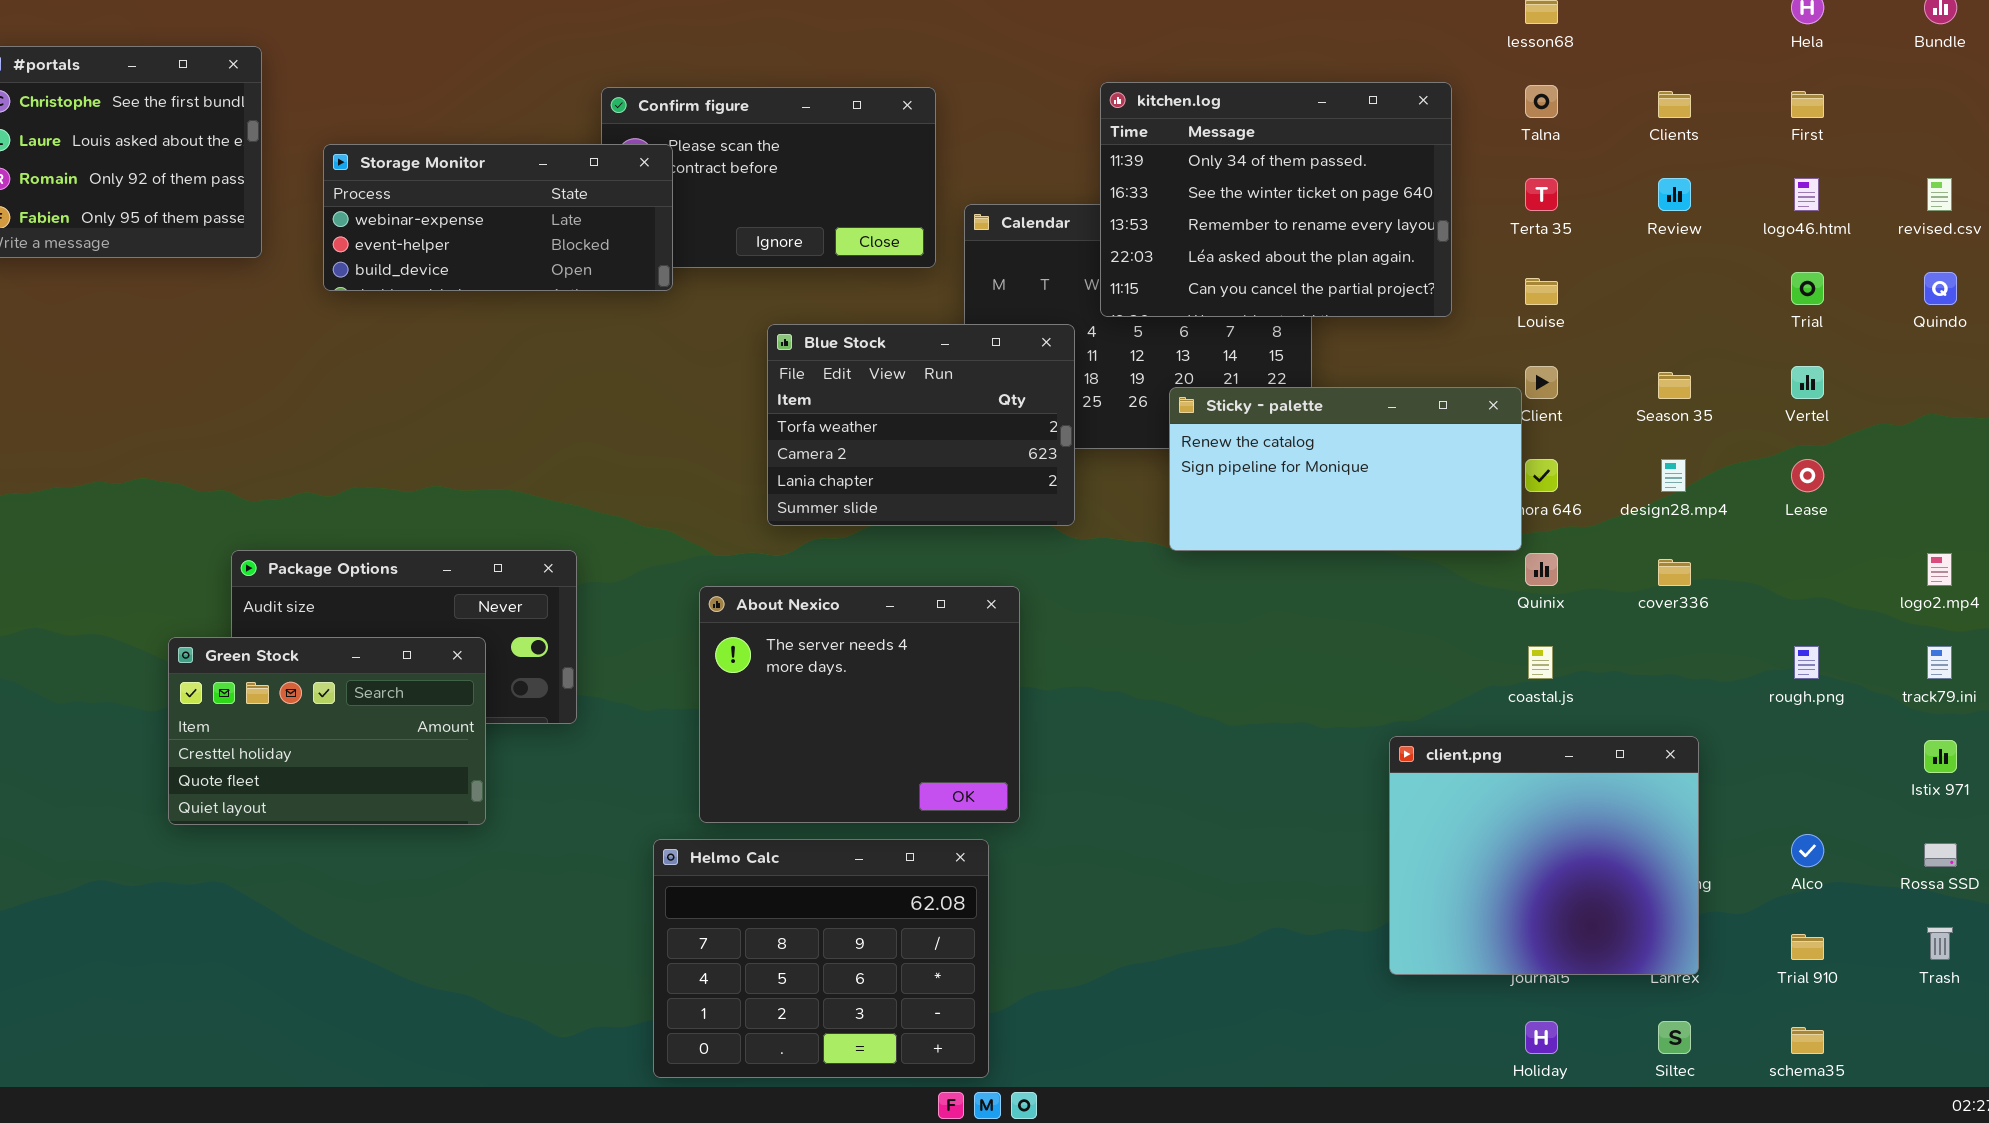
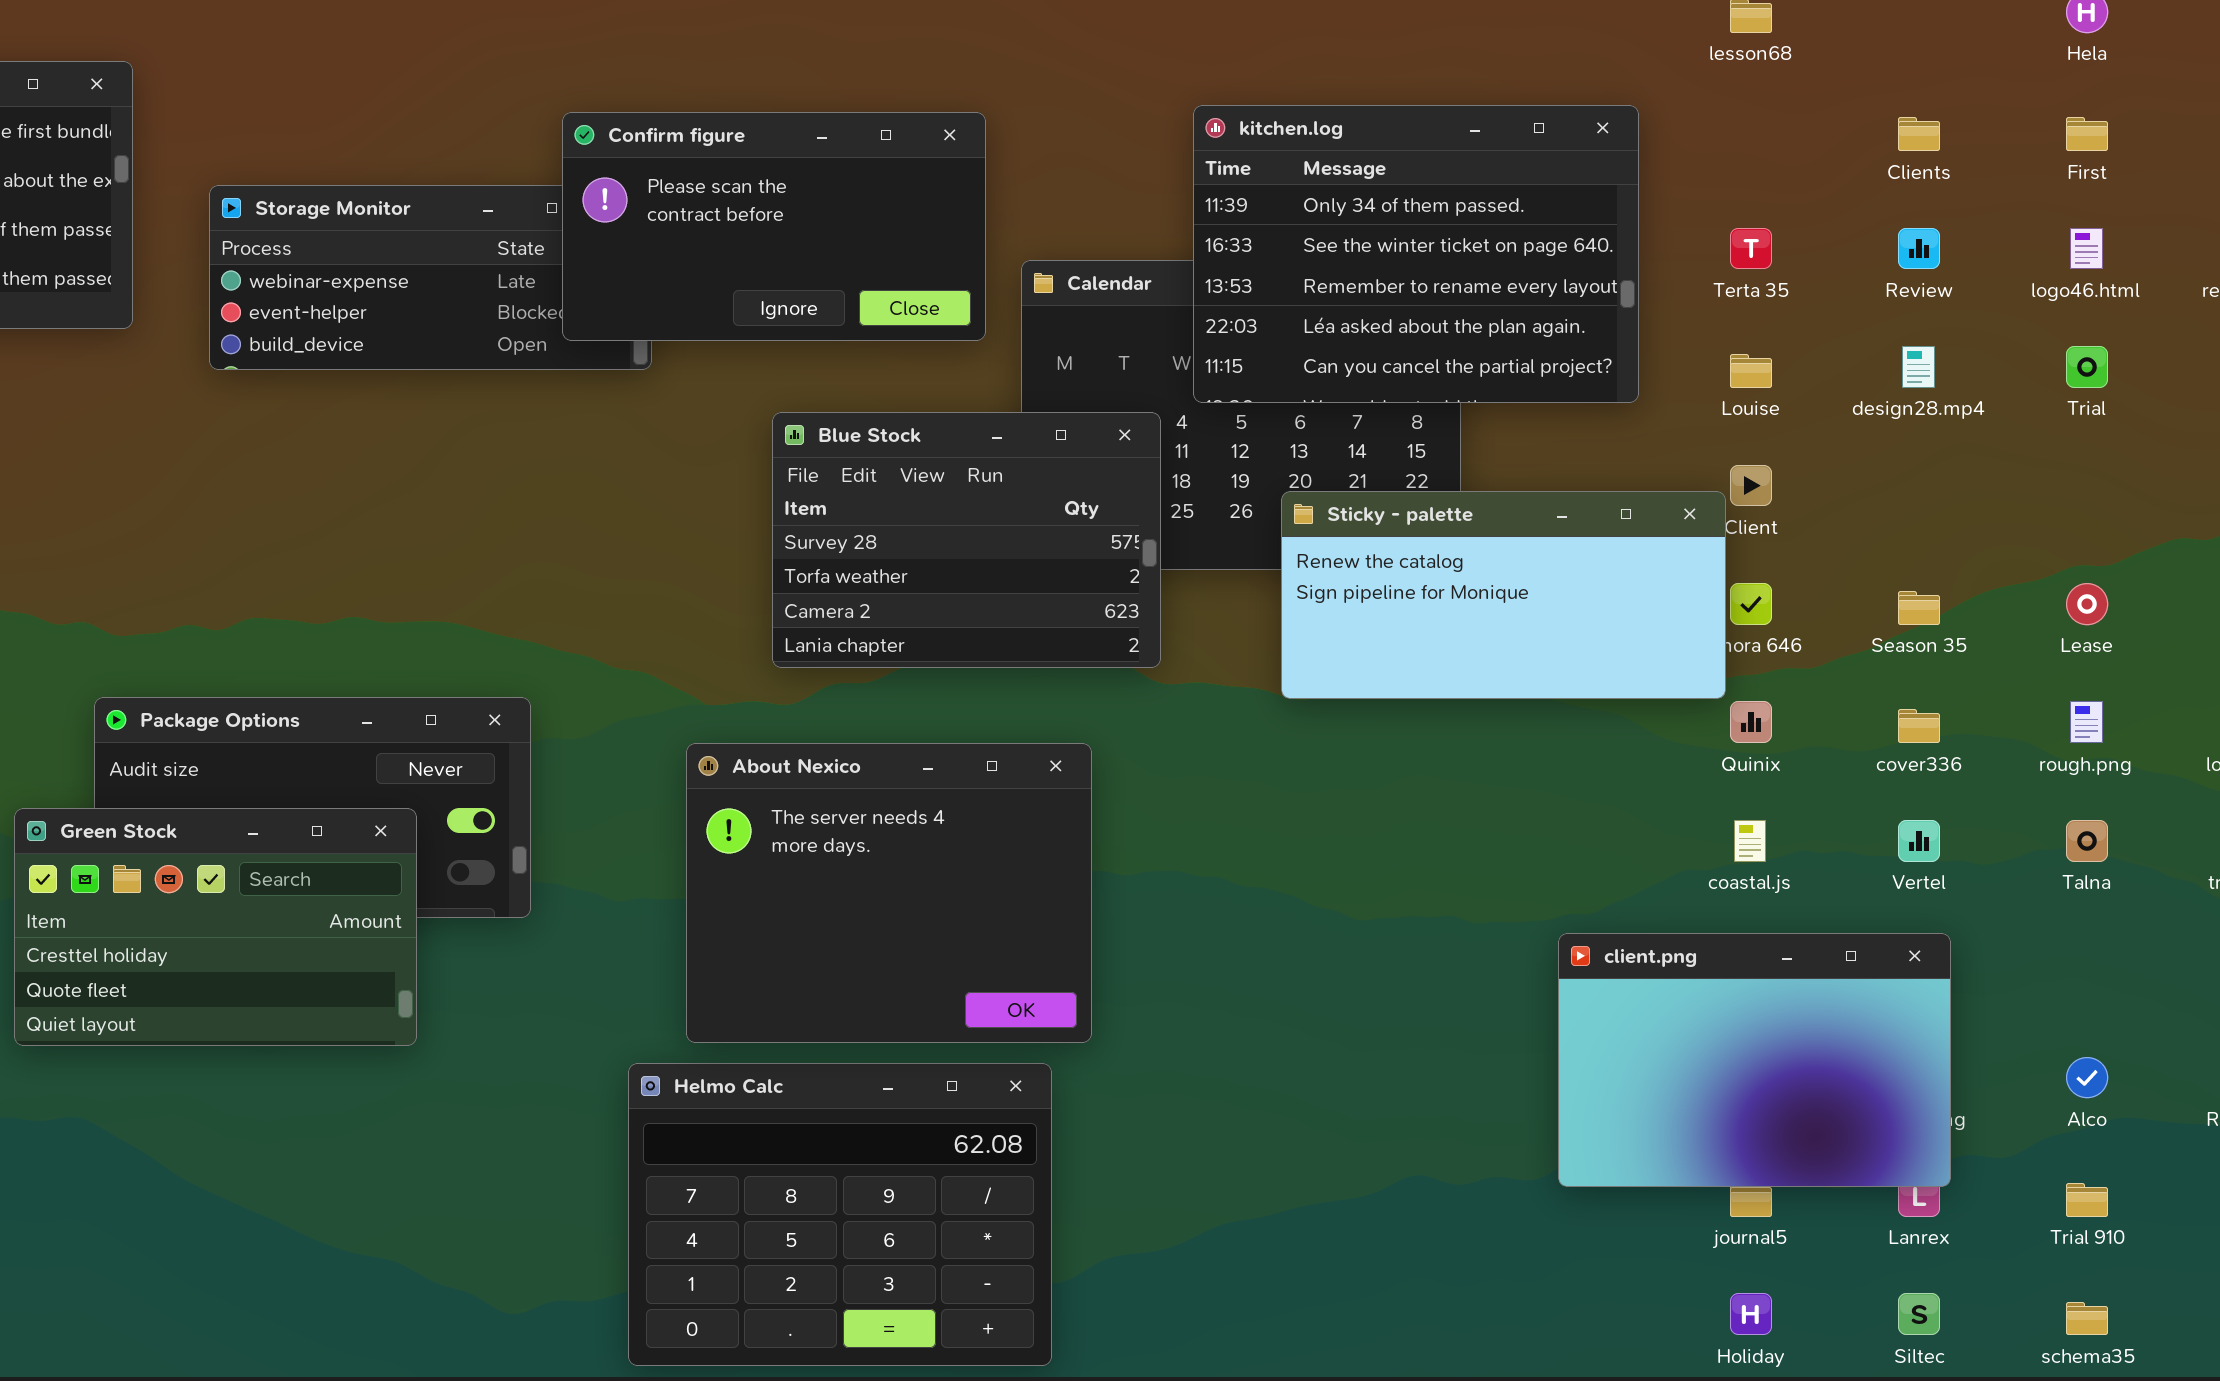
Talna: [1525,85,1558,118] -> [2066,820,2108,862], moved
Confirm figure: [601,87,936,268] -> [562,112,986,341], raised
Blue Stock: [767,324,1075,526] -> [772,412,1161,668], scrolled up 1 row
Vertel: [1791,366,1824,399] -> [1898,820,1940,862], moved
Season 35: [1658,372,1691,399] -> [1898,591,1940,625], moved
design28.mp4: [1661,459,1686,492] -> [1902,346,1935,388], moved
rough.png: [1794,646,1819,679] -> [2070,701,2103,743], moved
client.png: [1389,736,1699,975] -> [1558,933,1951,1187], resized

